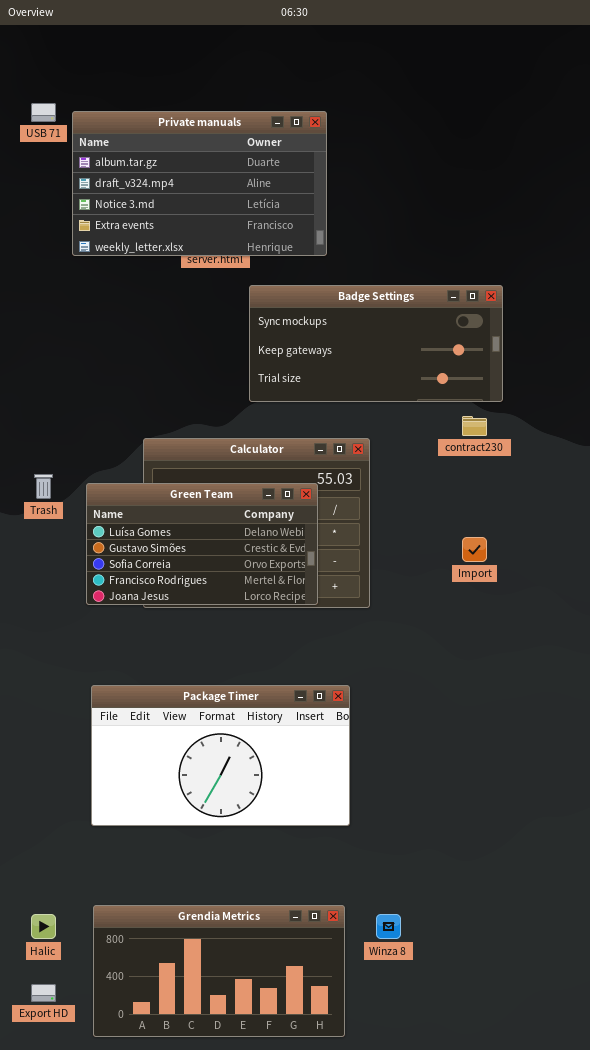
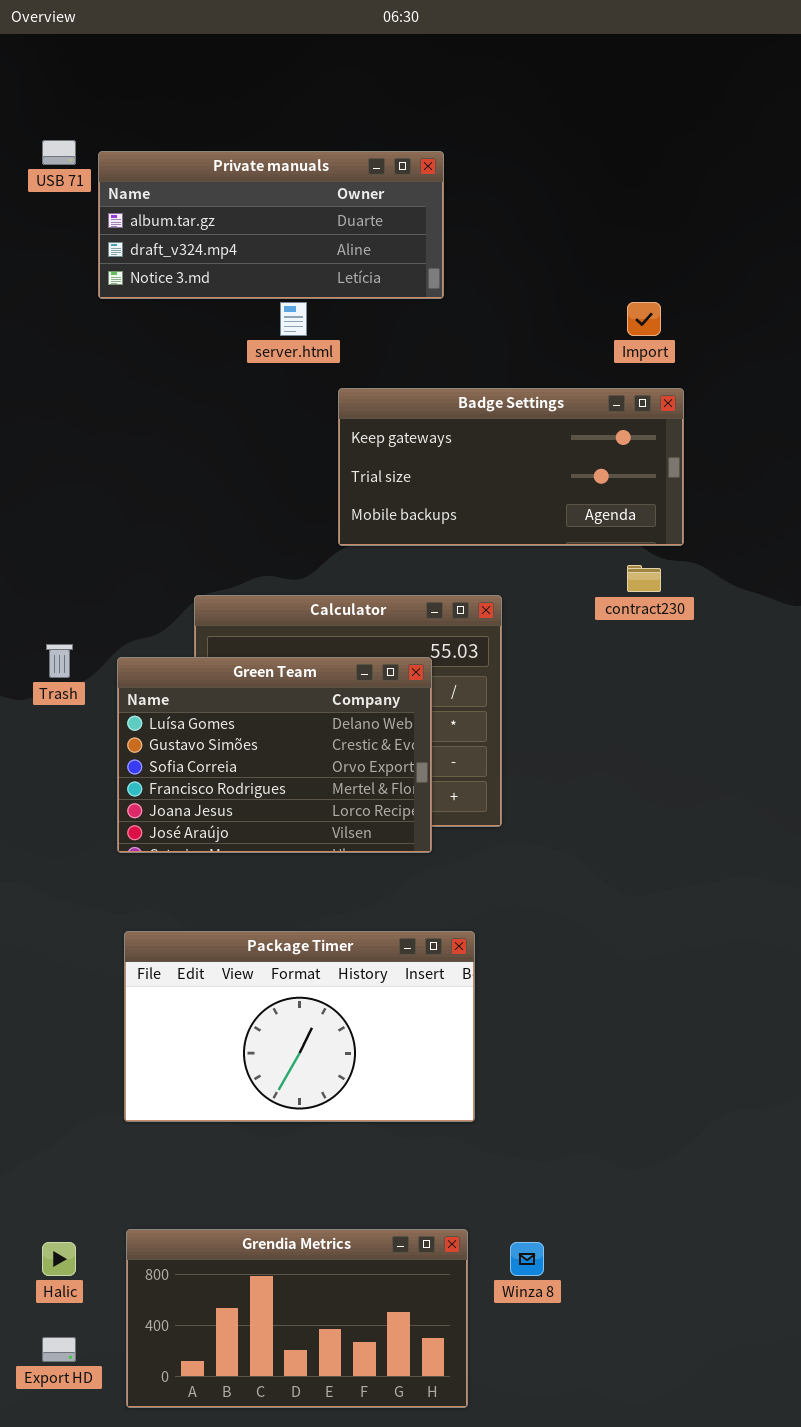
Private manuals: [72,111,327,256] -> [98,151,444,299], resized
Badge Settings: [249,285,503,402] -> [338,388,684,546], scrolled down 1 row
Green Team: [86,483,318,605] -> [117,657,432,853], resized
Import: [462,537,487,562] -> [627,302,661,336], moved

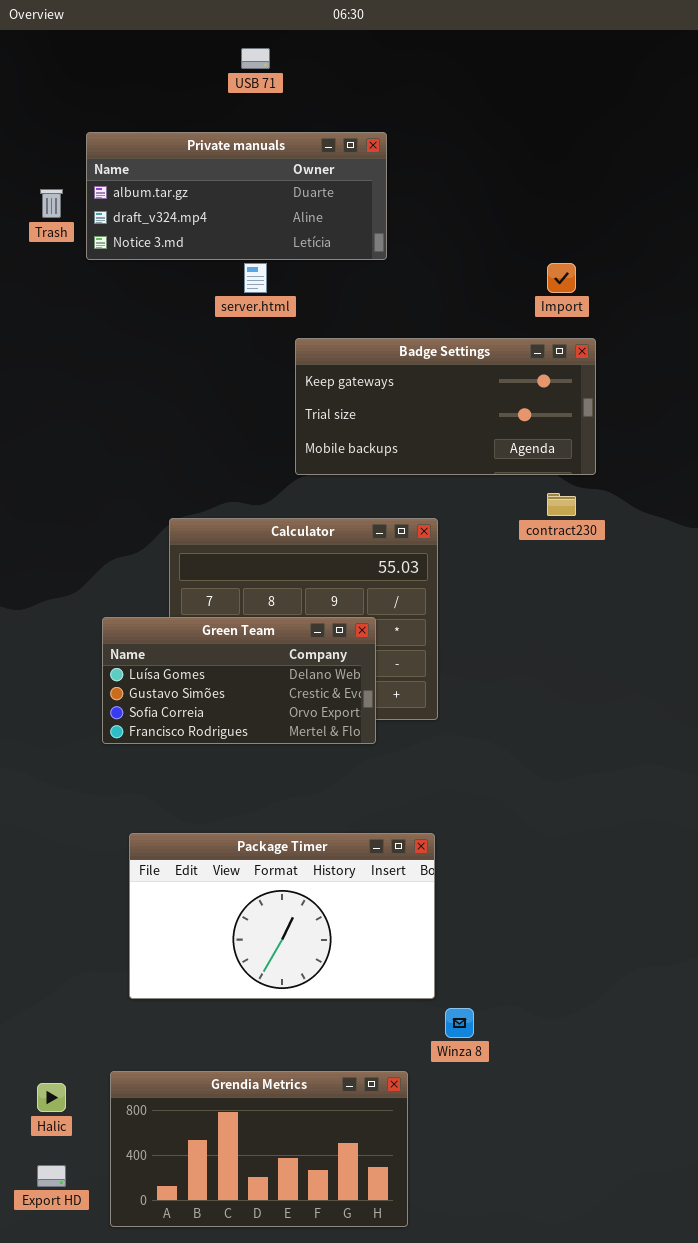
USB 71: [42,140,76,165] -> [241,48,270,69], moved
Trash: [46,644,73,678] -> [40,189,63,218], moved
Green Team: [117,657,432,853] -> [102,617,376,744], resized
Package Timer: [124,931,475,1122] -> [129,833,435,999], moved
Winza 8: [510,1242,544,1276] -> [445,1008,474,1038], moved

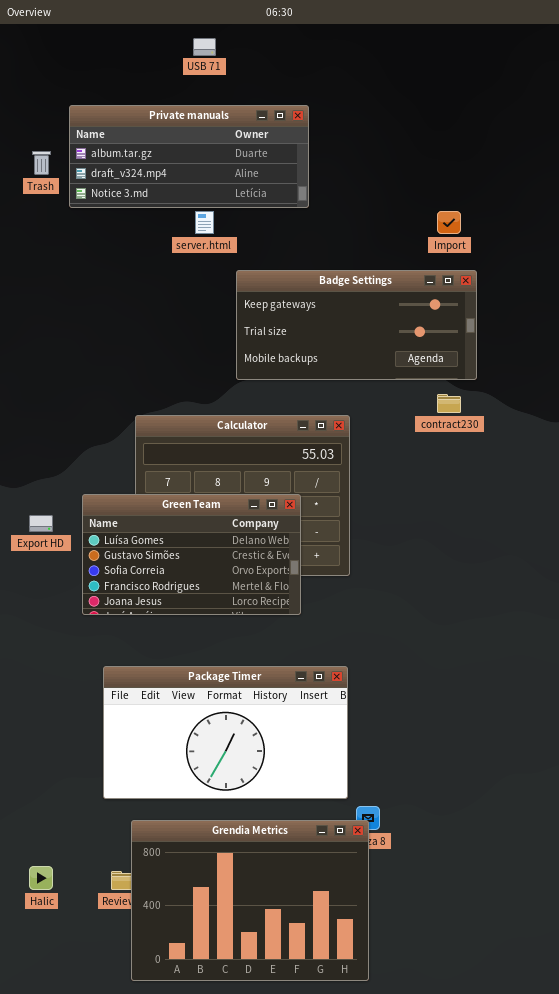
Green Team: [102,617,376,744] -> [82,494,301,615], resized
Grendia Metrics: [110,1071,408,1227] -> [131,820,369,981], moved, resized
Export HD: [37,1165,66,1187] -> [29,515,53,532], moved

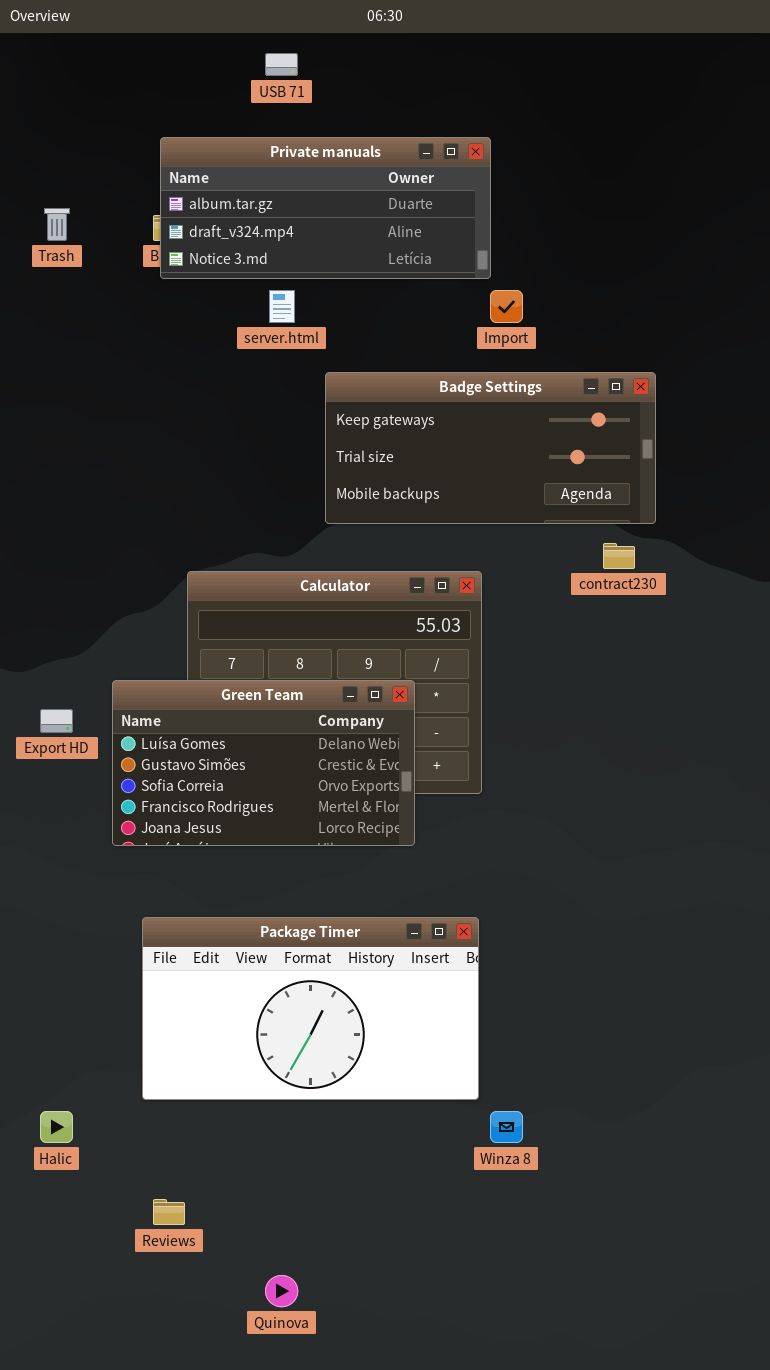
Private manuals: [69,105,309,208] -> [160,137,491,279], moved
Import: [437,211,461,234] -> [490,290,523,323], moved
Grendia Metrics: [131,820,369,981] -> none, closed
Halic: [29,866,53,890] -> [40,1111,73,1143], moved

